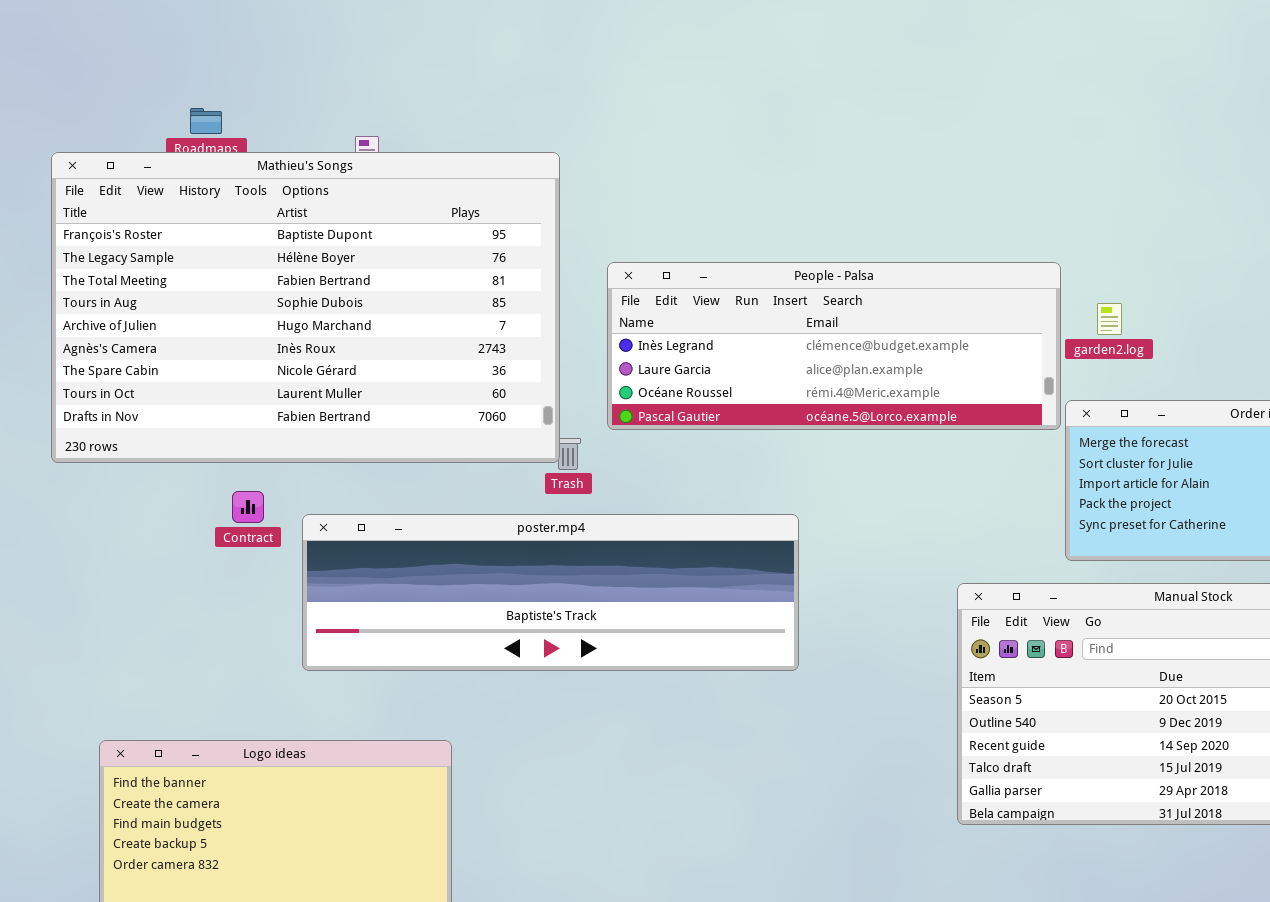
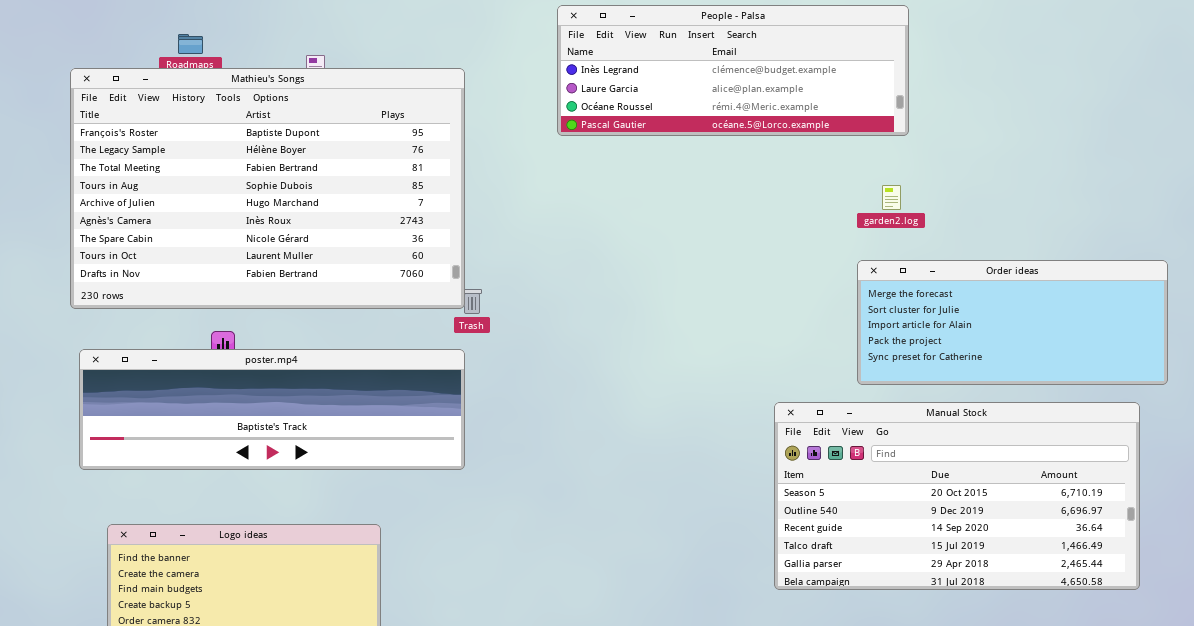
People - Palsa: [607,262,1061,430] -> [557,5,909,136], moved
poster.mp4: [302,514,799,671] -> [79,349,465,470], moved

